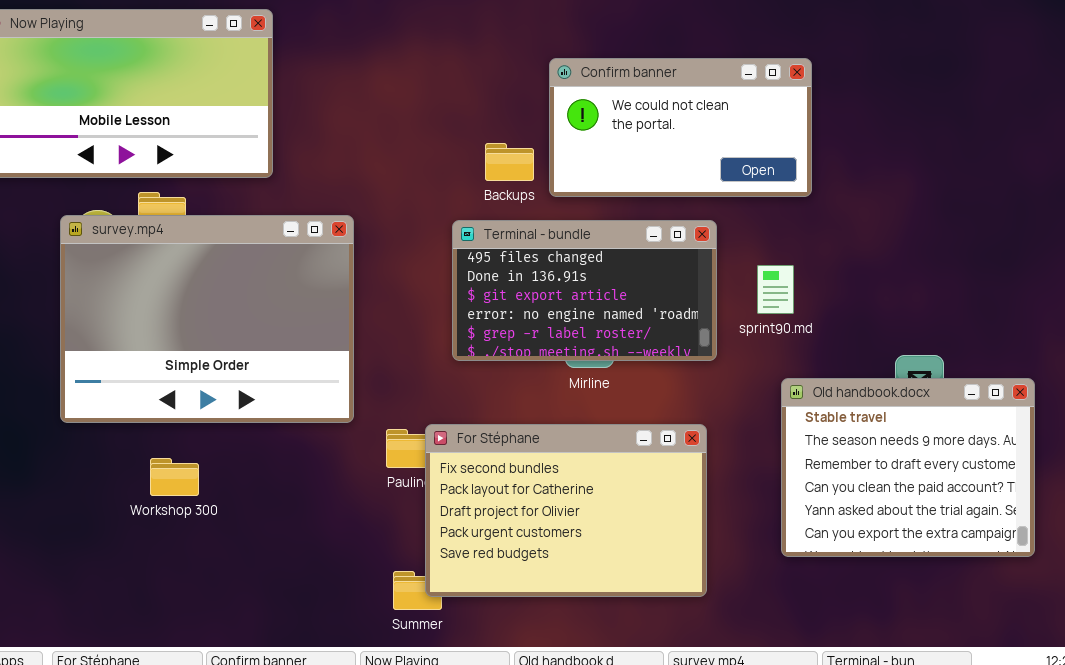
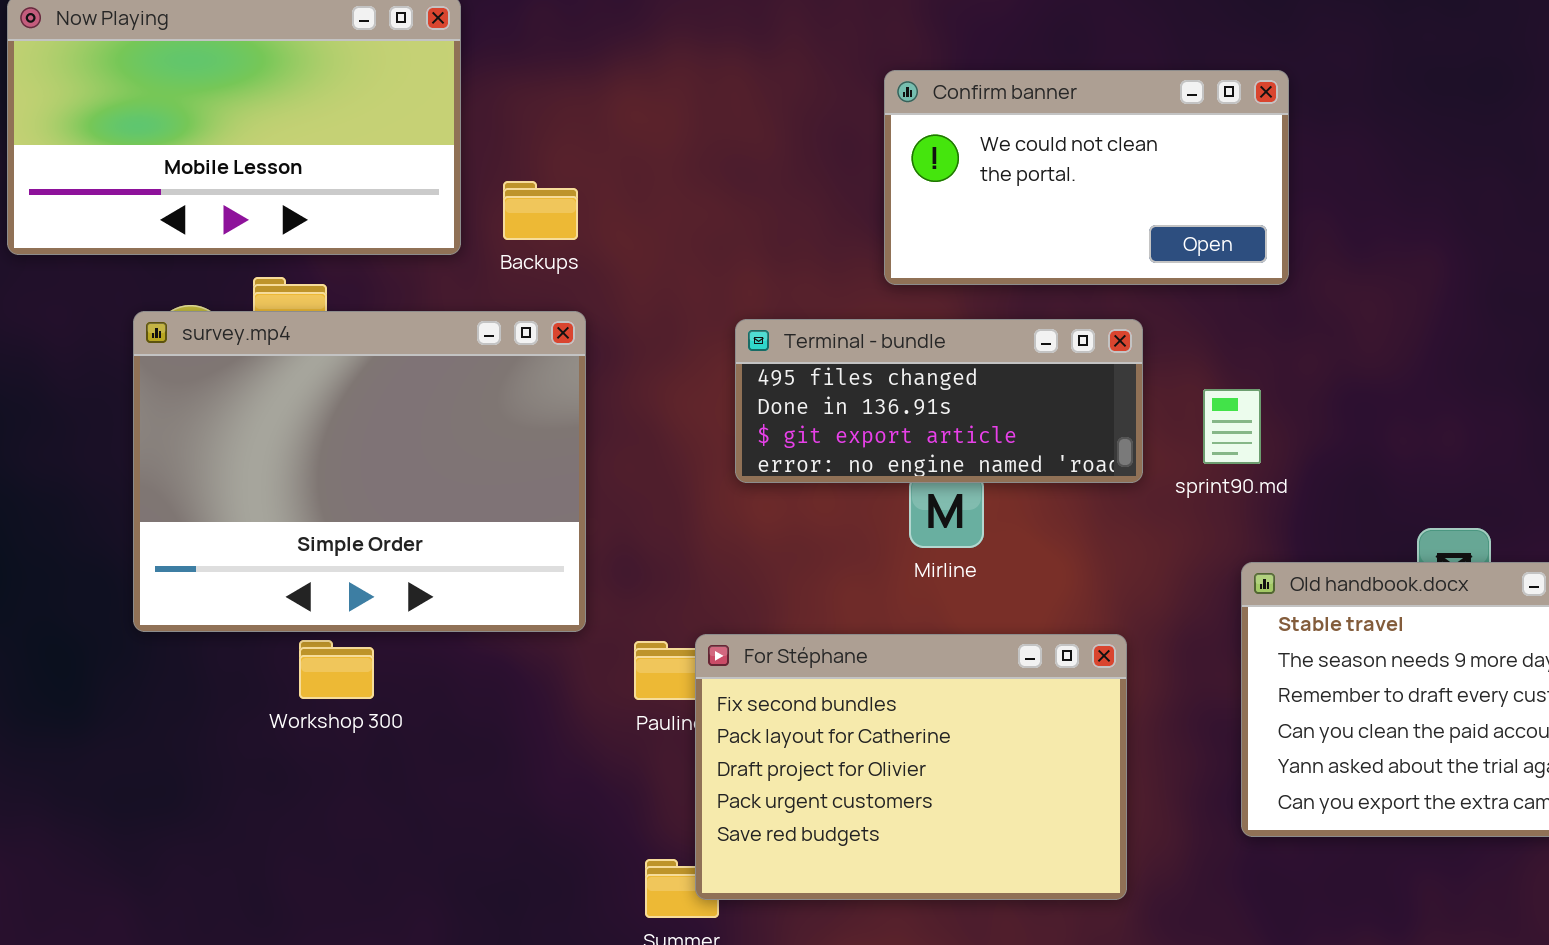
Backups: [485,143,534,181] -> [503,181,578,240], moved
Terminal - bundle: [452,220,717,361] -> [735,319,1143,483], resized
Workshop 300: [150,458,199,496] -> [299,640,374,699], moved

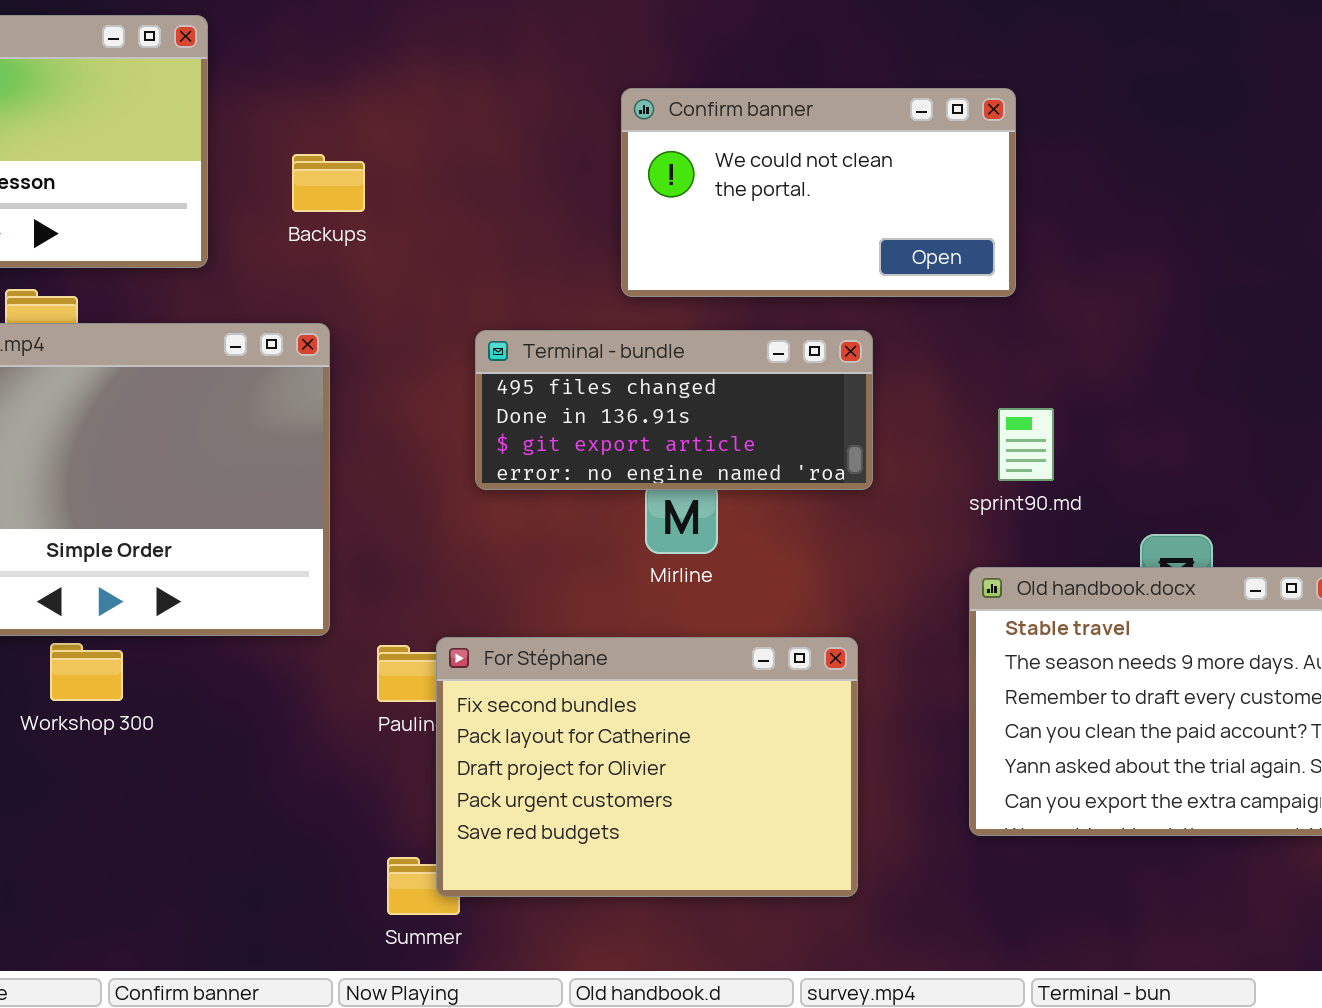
Backups: [503,181,578,240] -> [292,154,365,212], moved
sprint90.md: [1203,389,1261,464] -> [998,408,1054,481], moved

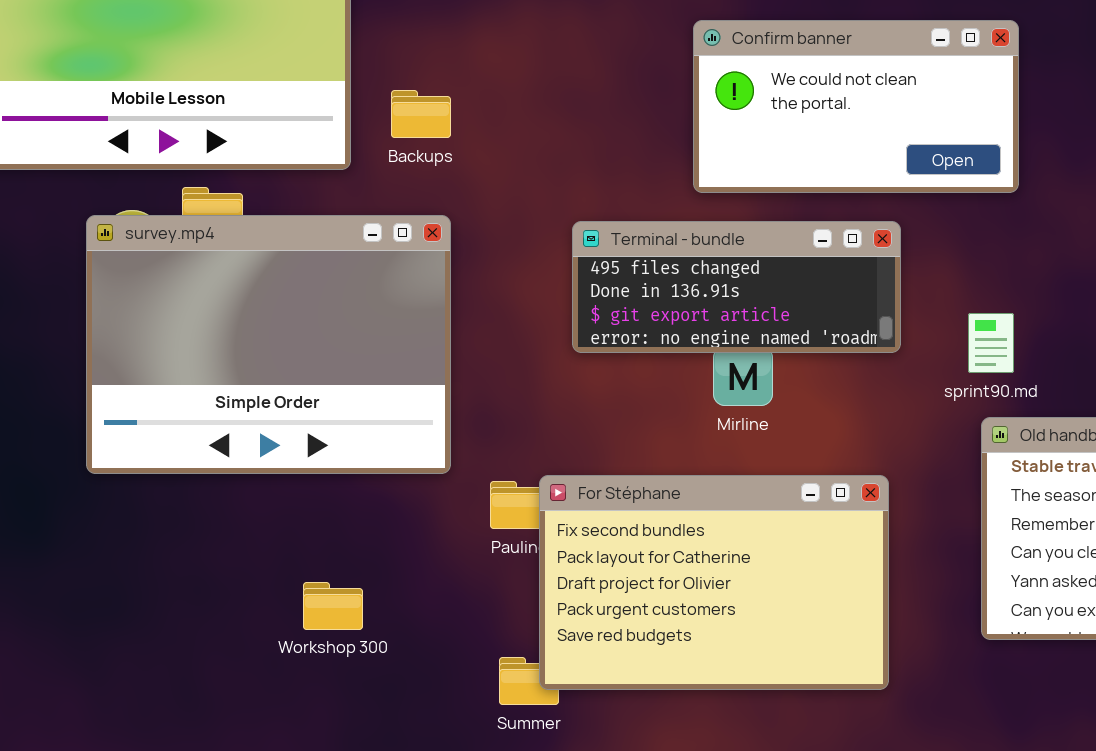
Backups: [292,154,365,212] -> [391,90,451,138], moved
sprint90.md: [998,408,1054,481] -> [968,313,1014,373], moved
Workshop 300: [50,643,123,701] -> [303,582,363,630], moved

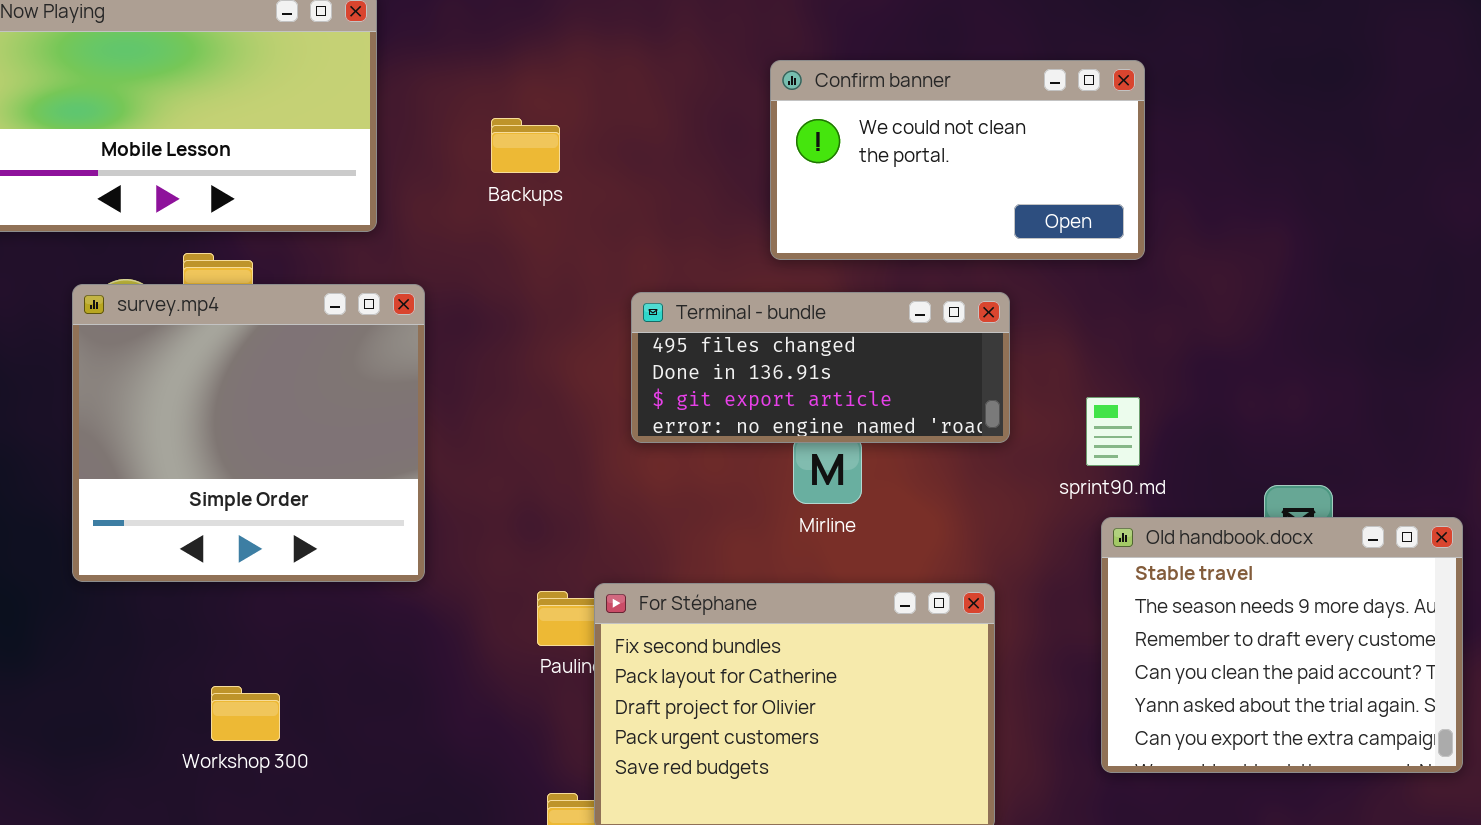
Backups: [391,90,451,138] -> [491,118,560,173], moved
survey.mp4: [86,215,451,474] -> [72,284,425,582], resized
Workshop 300: [303,582,363,630] -> [211,686,280,741], moved

